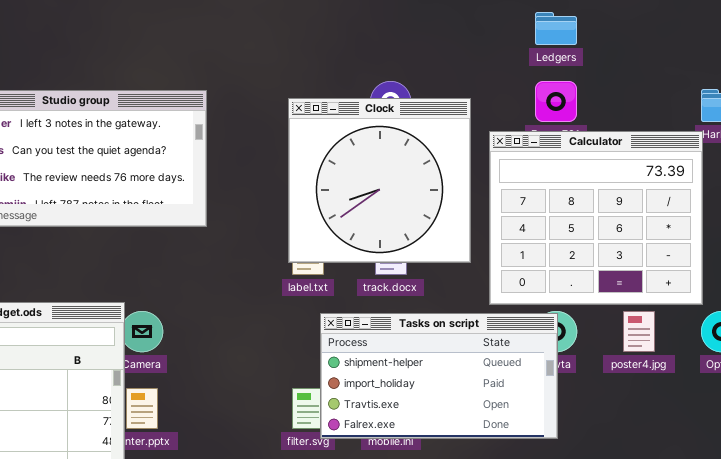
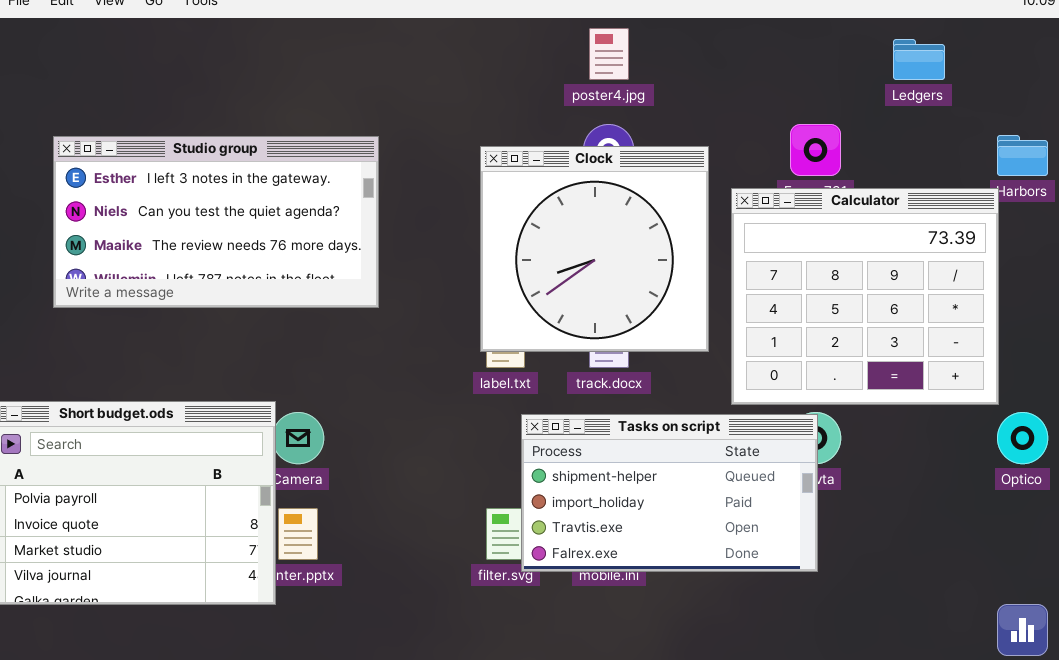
Ledgers: [535,12,577,45] -> [893,39,945,80], moved
poster4.jpg: [623,311,655,352] -> [589,28,629,80], moved

